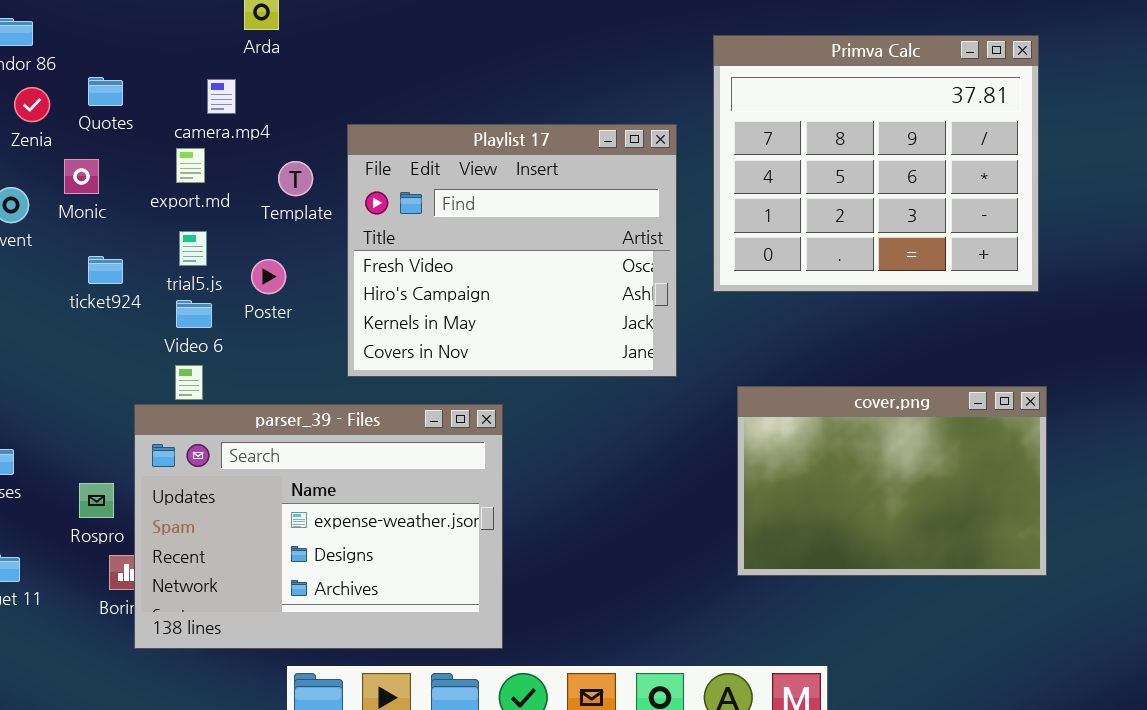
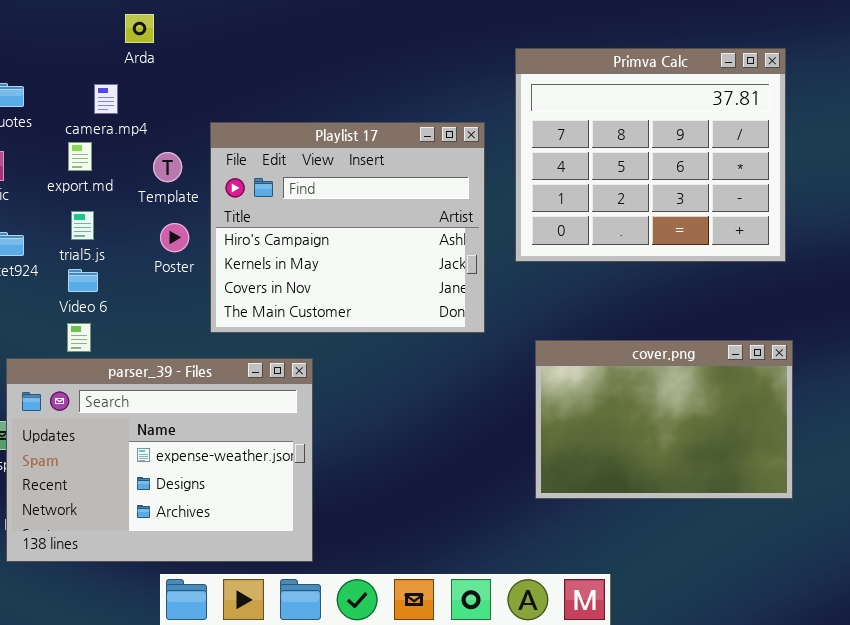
Playlist 17: [347,124,677,377] -> [210,122,485,333], scrolled down 1 row
Poster: [251,259,286,294] -> [160,223,189,252], moved
parser_39 - Files: [134,404,503,649] -> [6,358,313,562], moved

